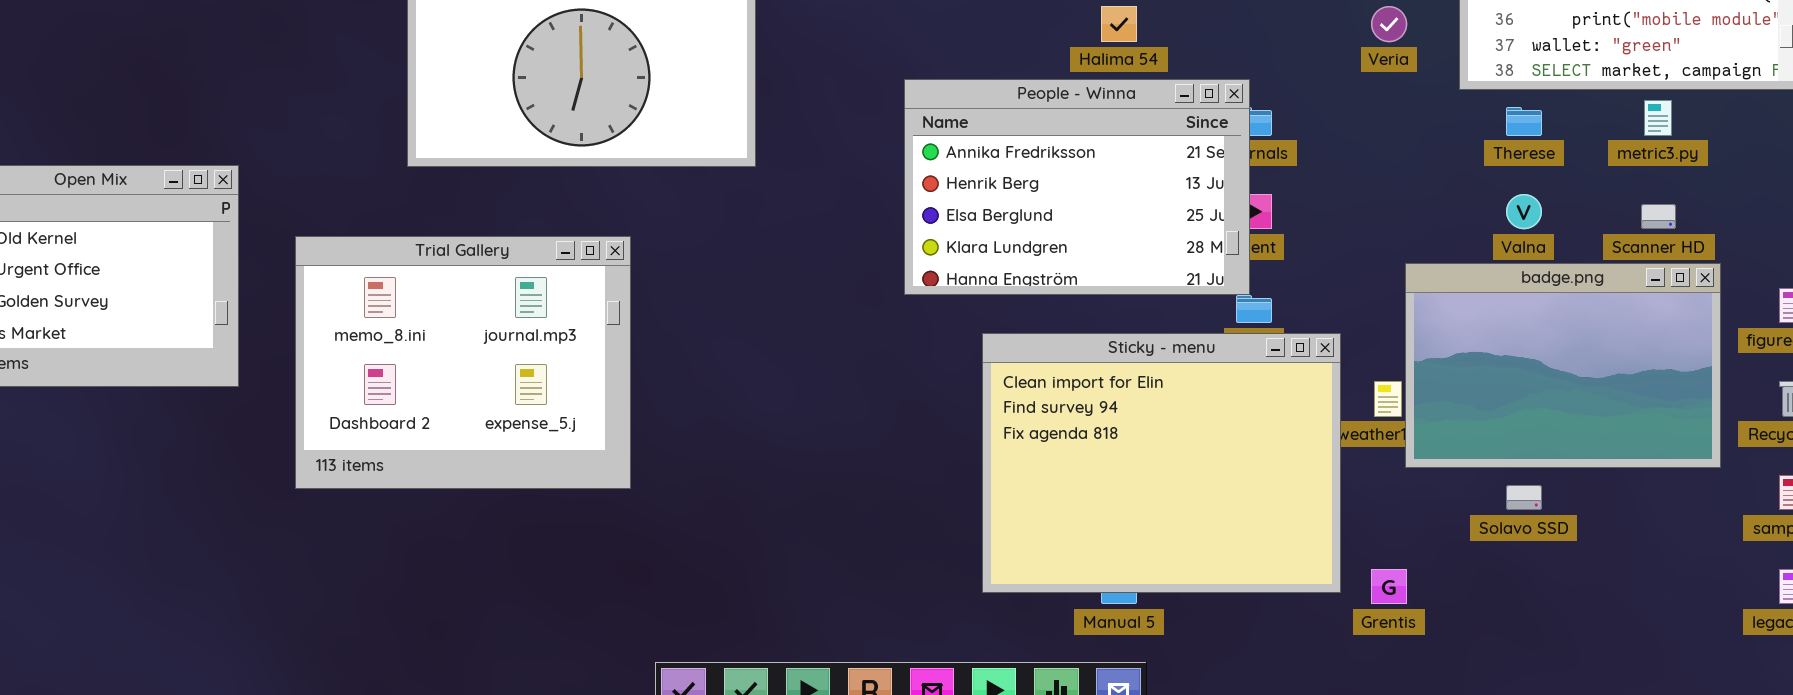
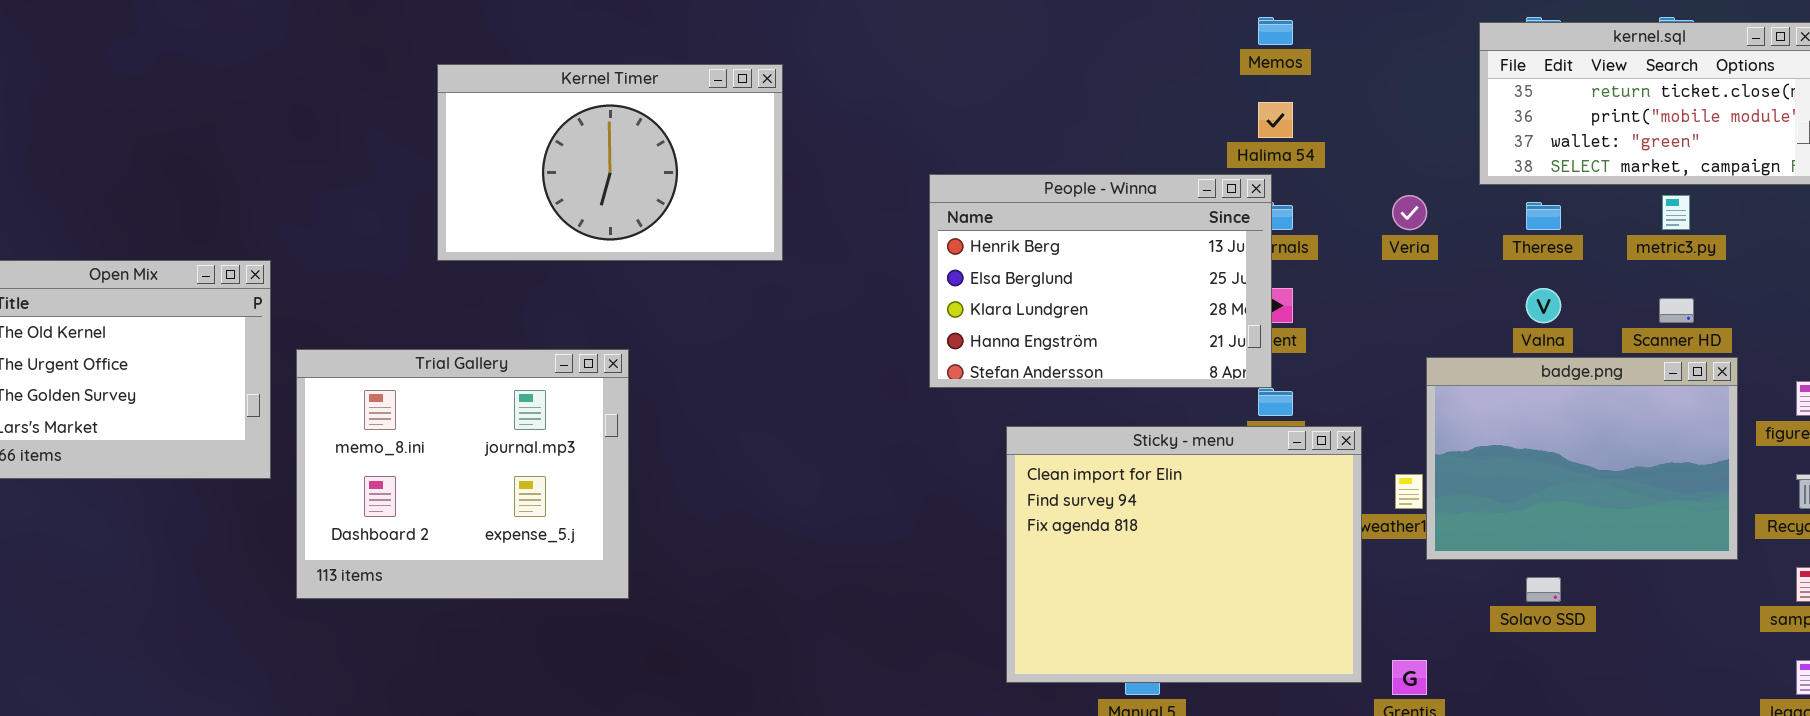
Halima 54: [1101,6,1137,42] -> [1258,102,1293,138], moved
Veria: [1371,6,1407,42] -> [1392,195,1427,230], moved
People - Winna: [904,79,1250,295] -> [929,174,1272,388], scrolled down 1 row
Trial Gallery: [295,236,631,489] -> [296,349,629,599], moved

